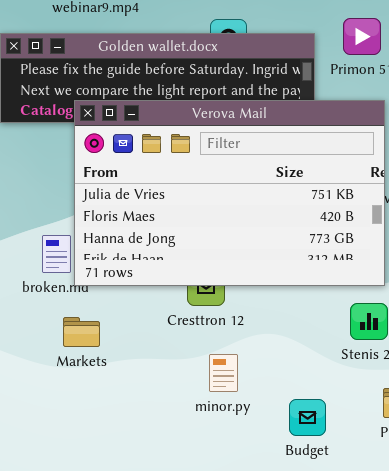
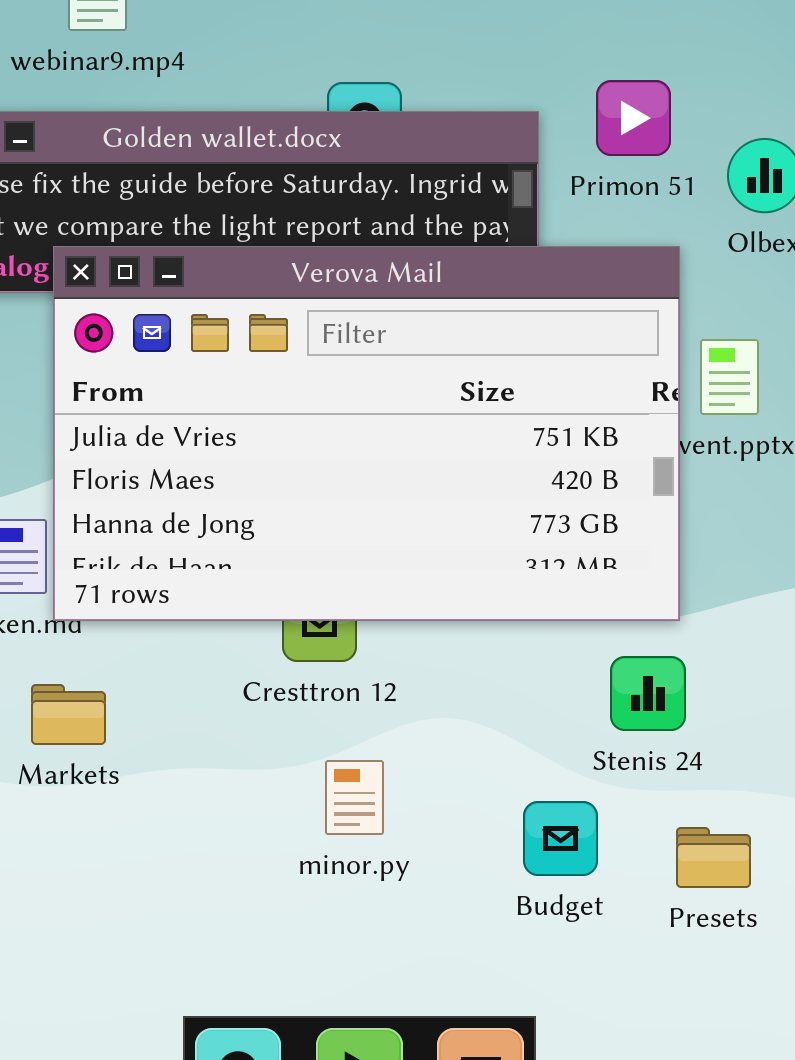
Budget: [289,399,326,436] -> [523,801,598,876], moved

